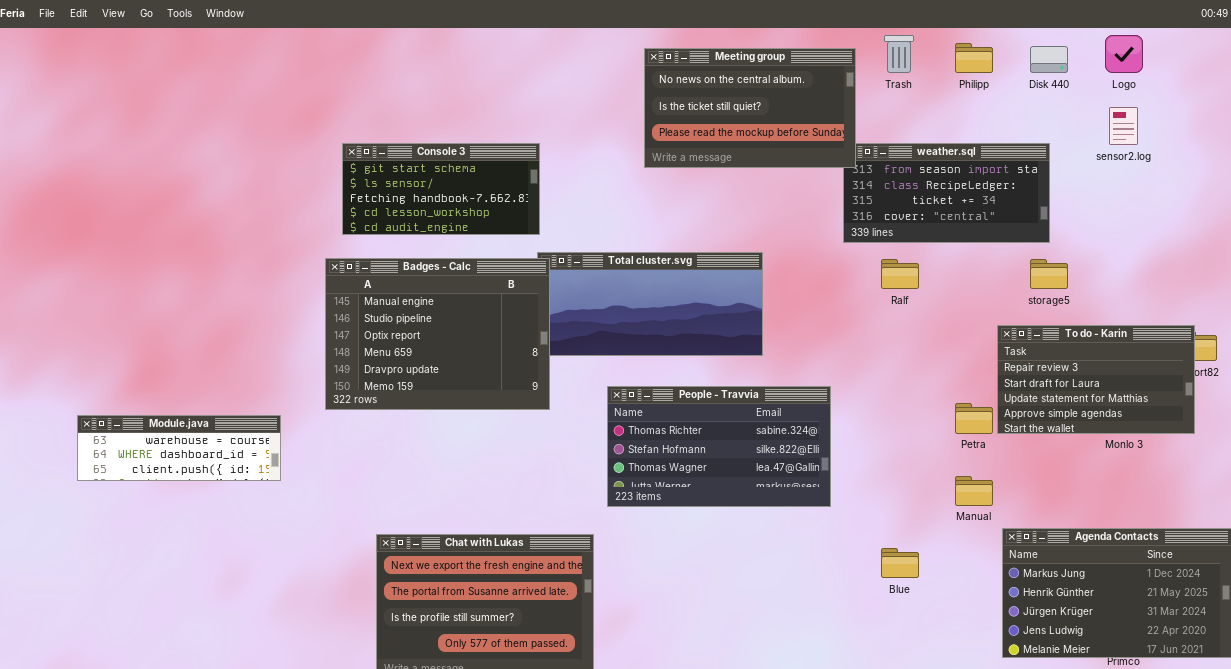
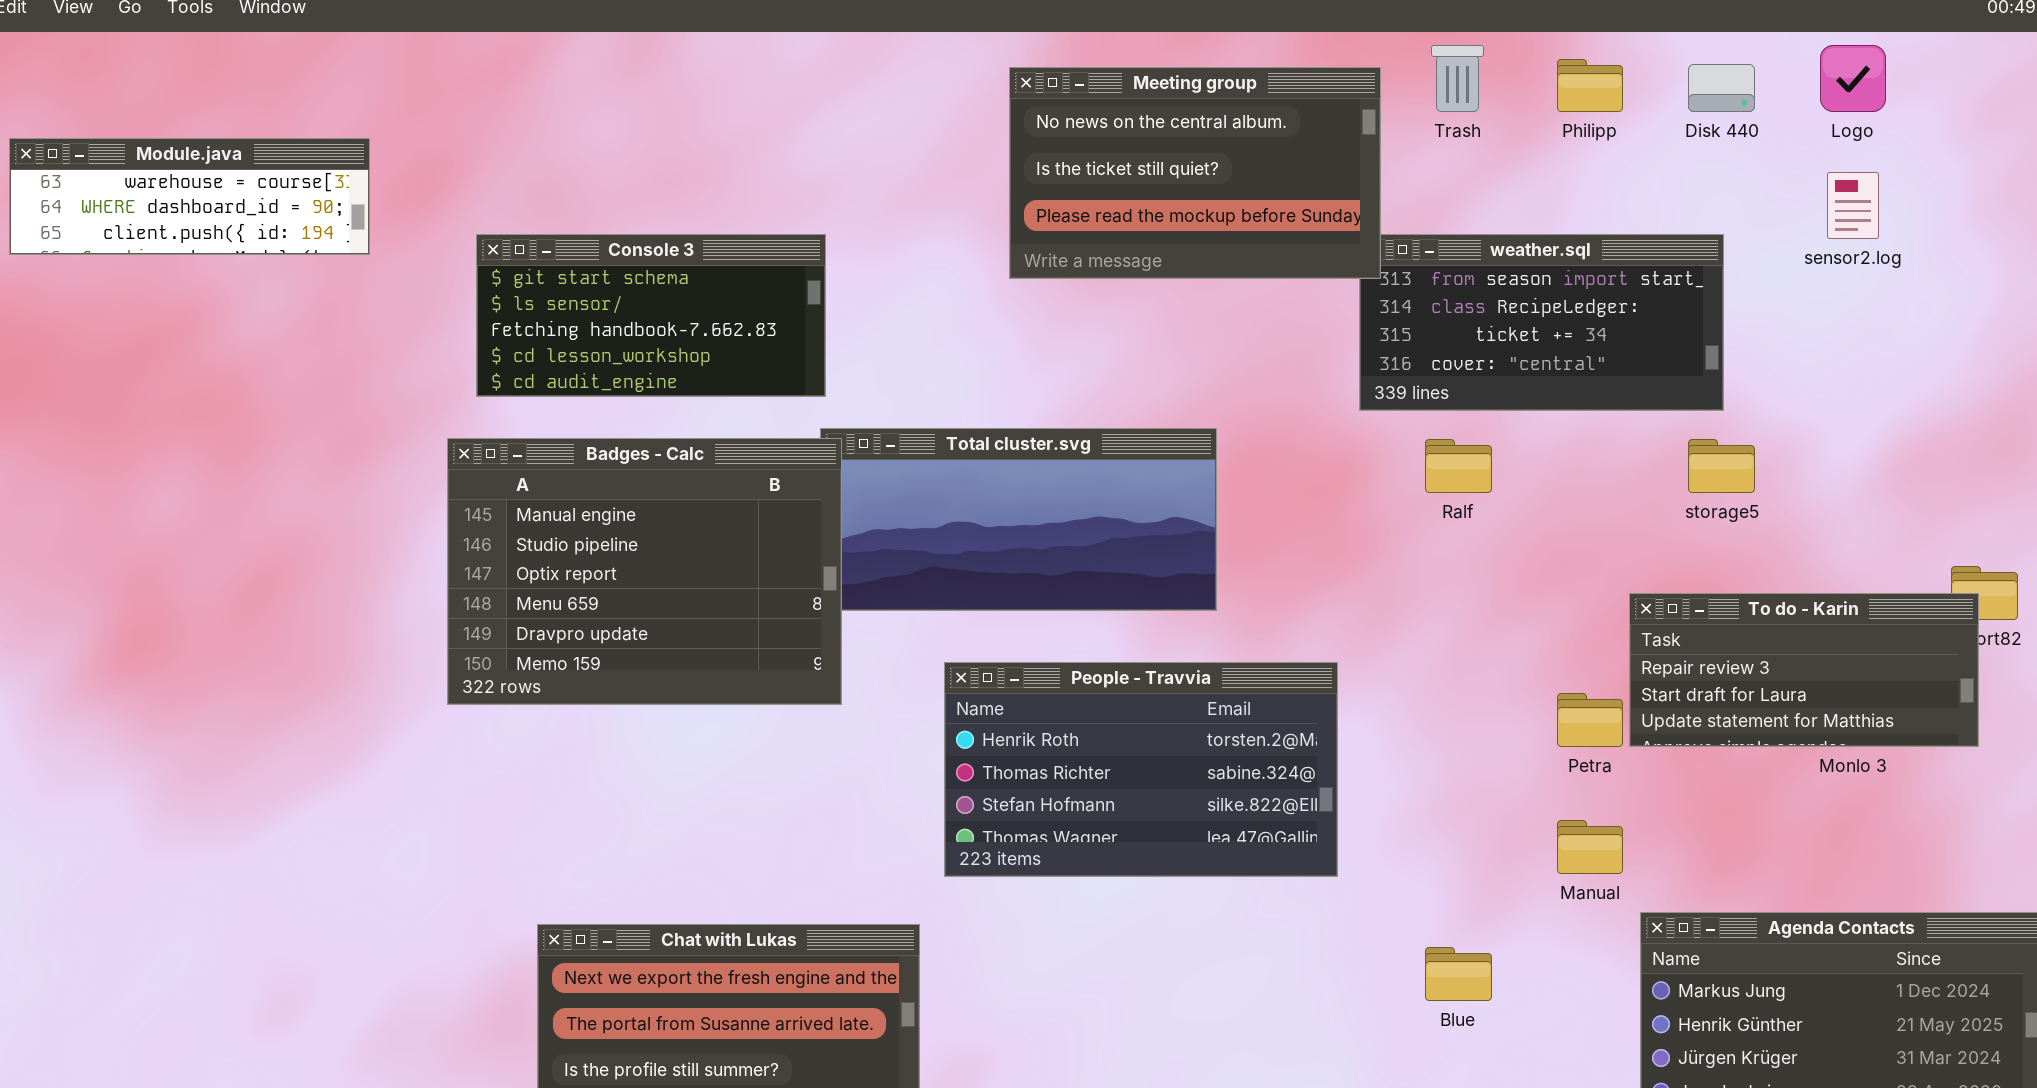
To do - Karin: [997,325,1195,434] -> [1629,593,1979,747], resized
People - Travvia: [607,386,831,507] -> [944,662,1338,877], scrolled up 1 row
Module.java: [77,415,281,481] -> [9,138,370,255], moved

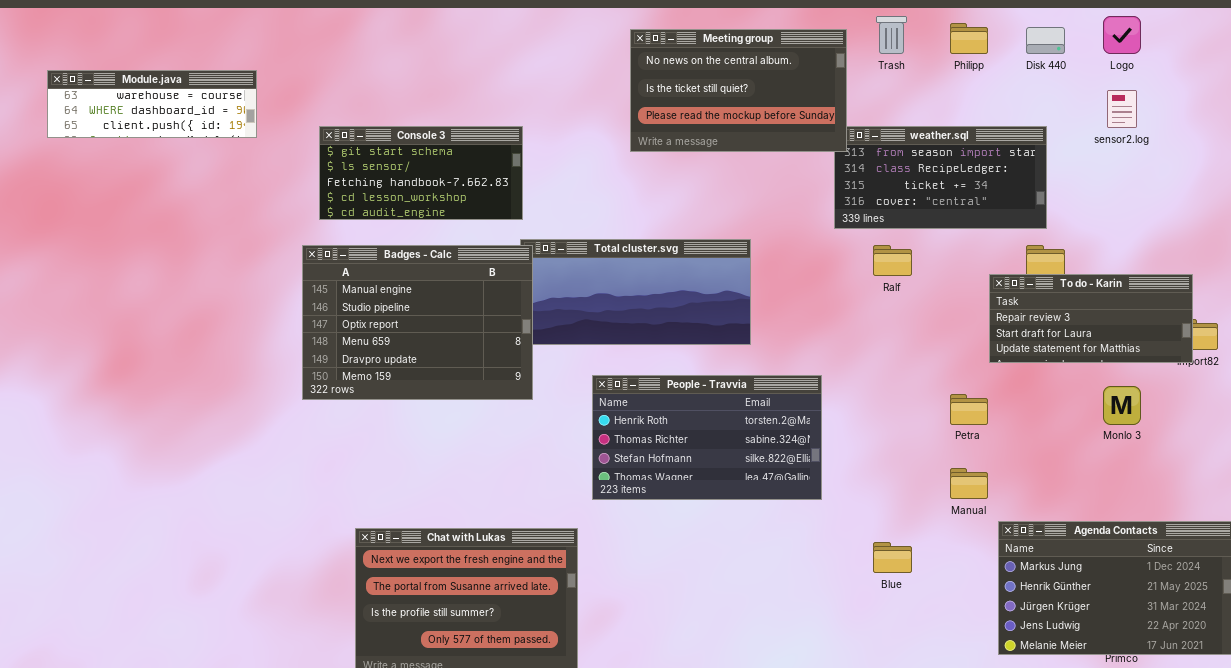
To do - Karin: [1629,593,1979,747] -> [989,274,1193,363], moved

